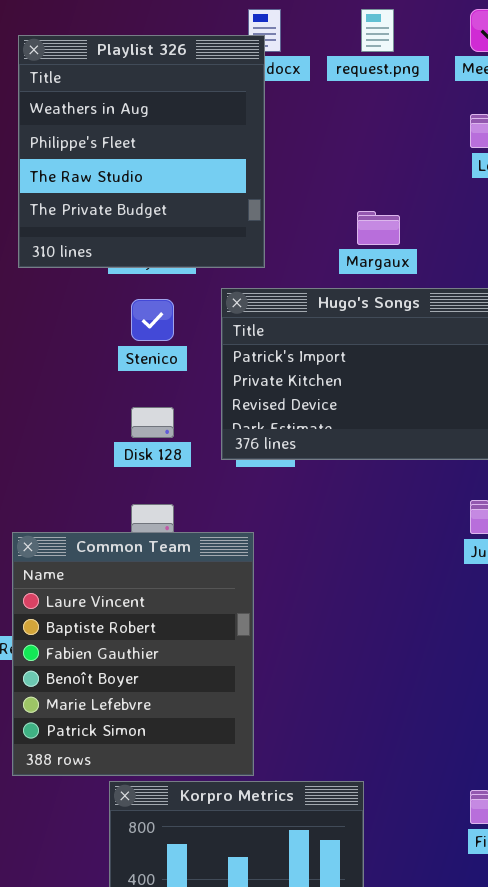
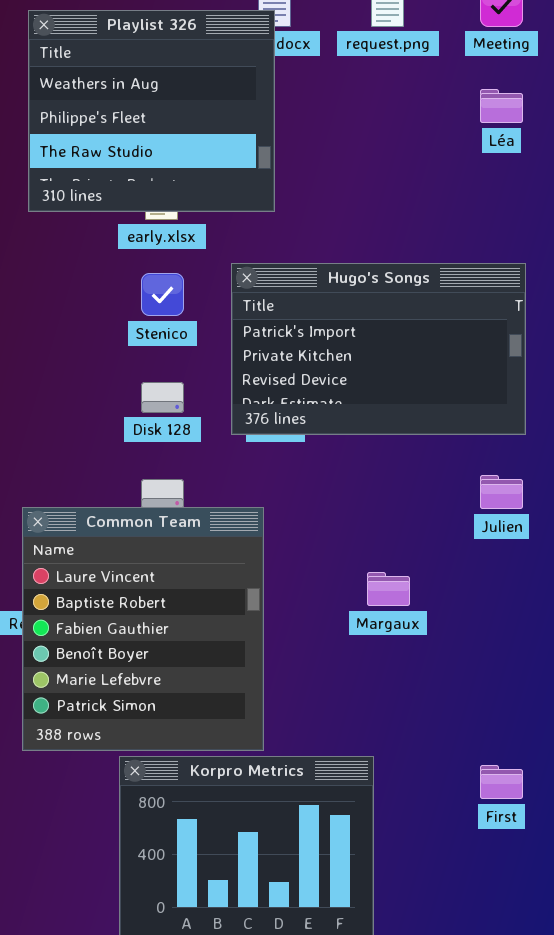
Playlist 326: [18,35,265,268] -> [28,10,275,212], resized
Margaux: [357,211,400,245] -> [367,572,410,606], moved

